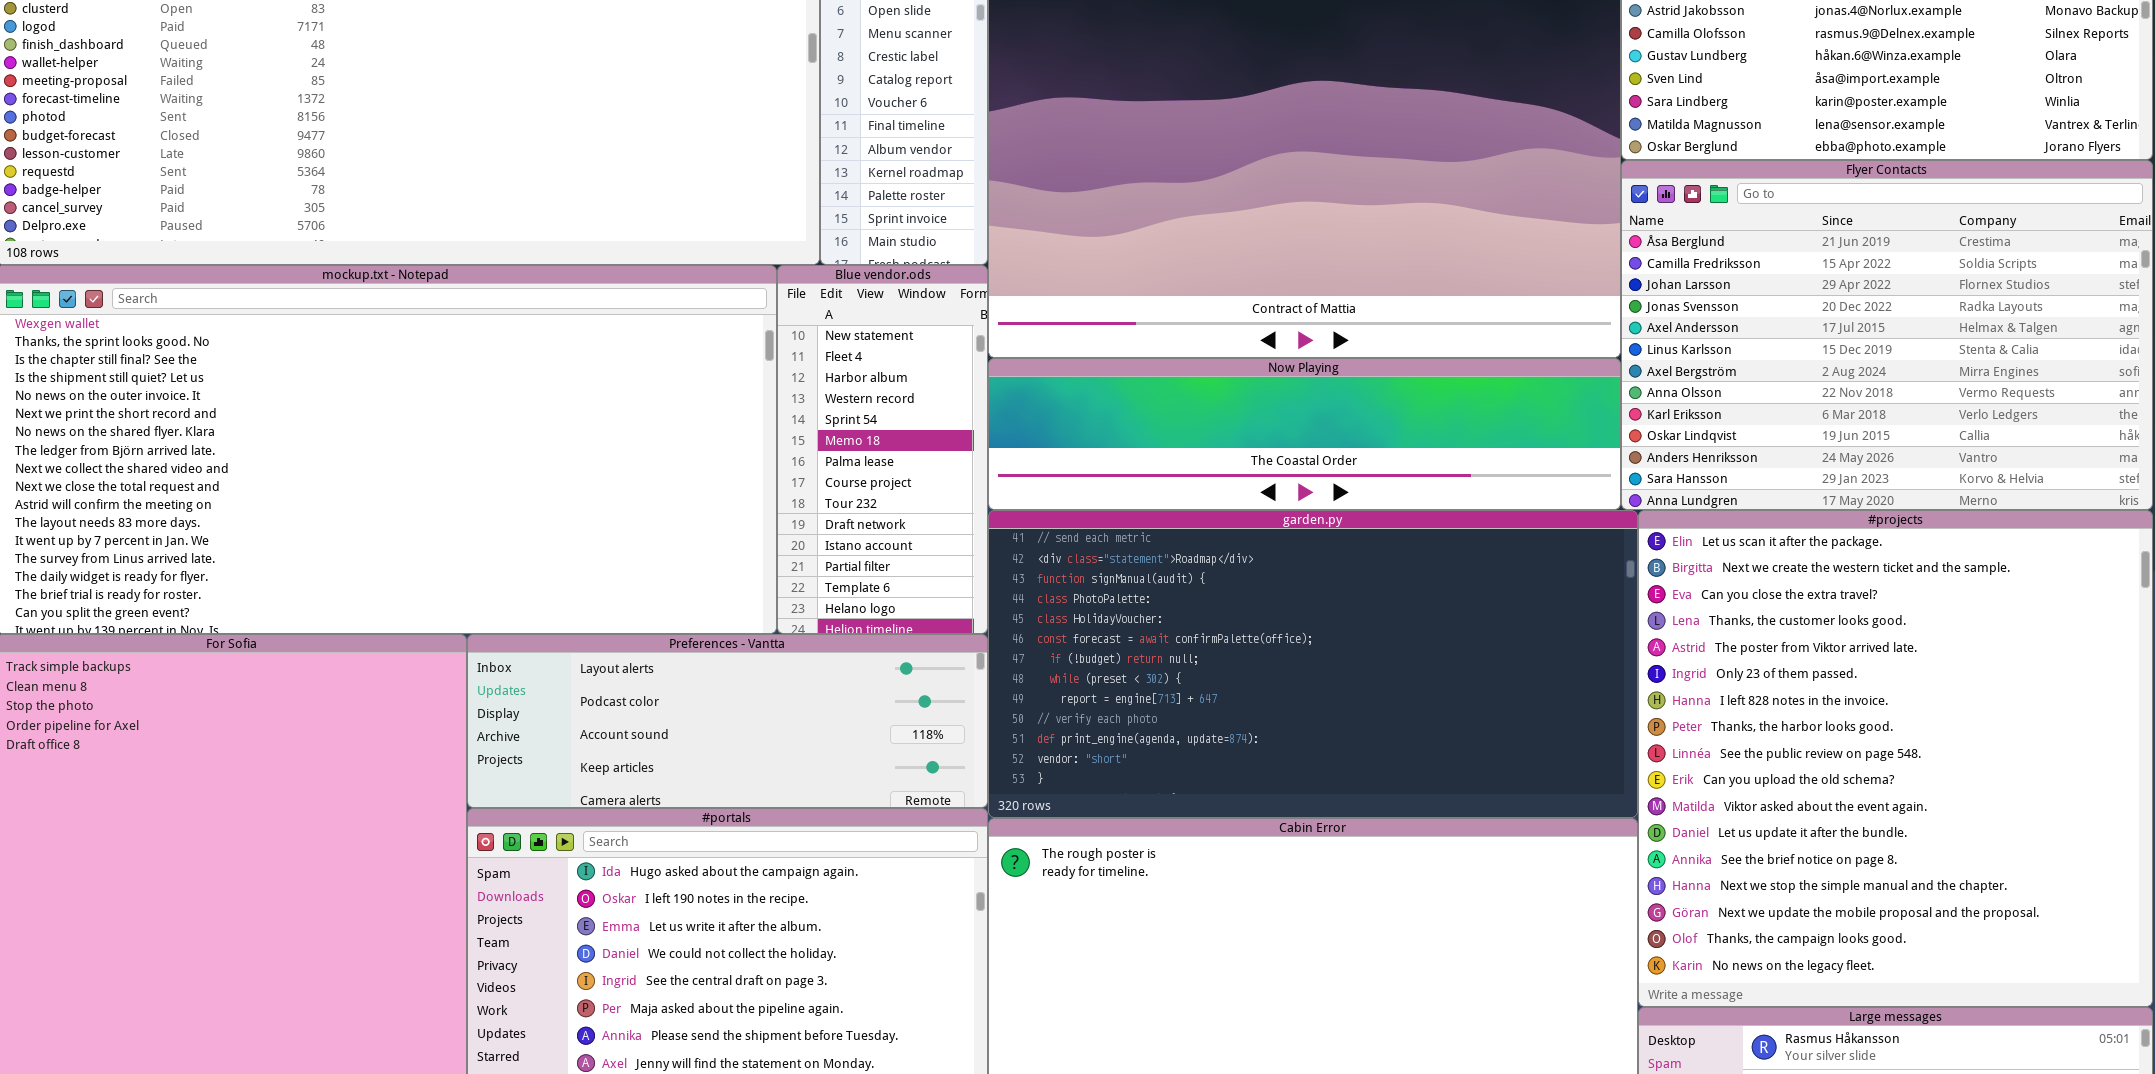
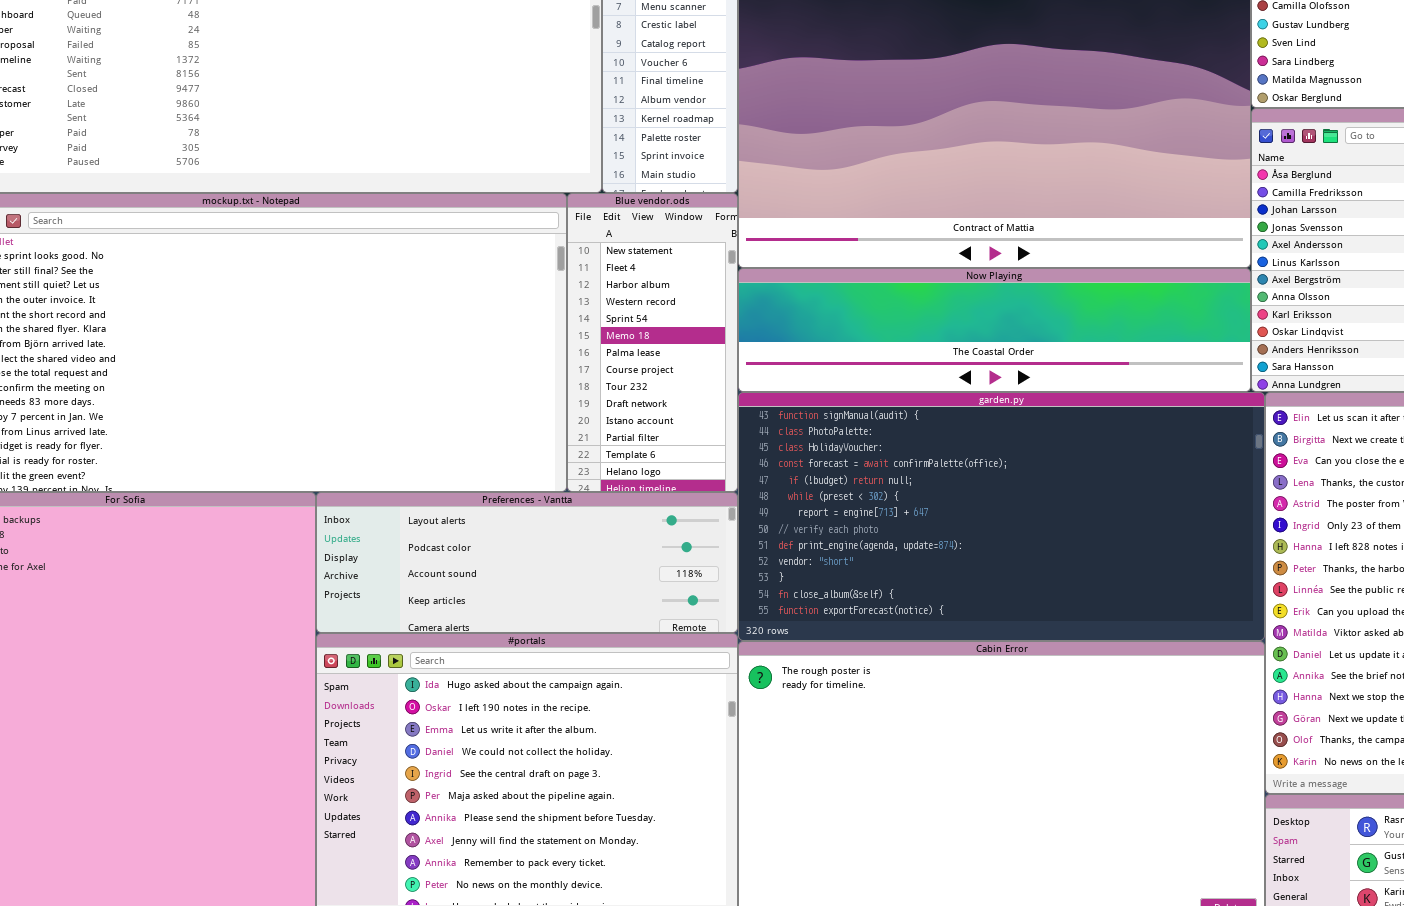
garden.py: [988,510,1638,818] -> [738,392,1265,641], scrolled down 2 rows

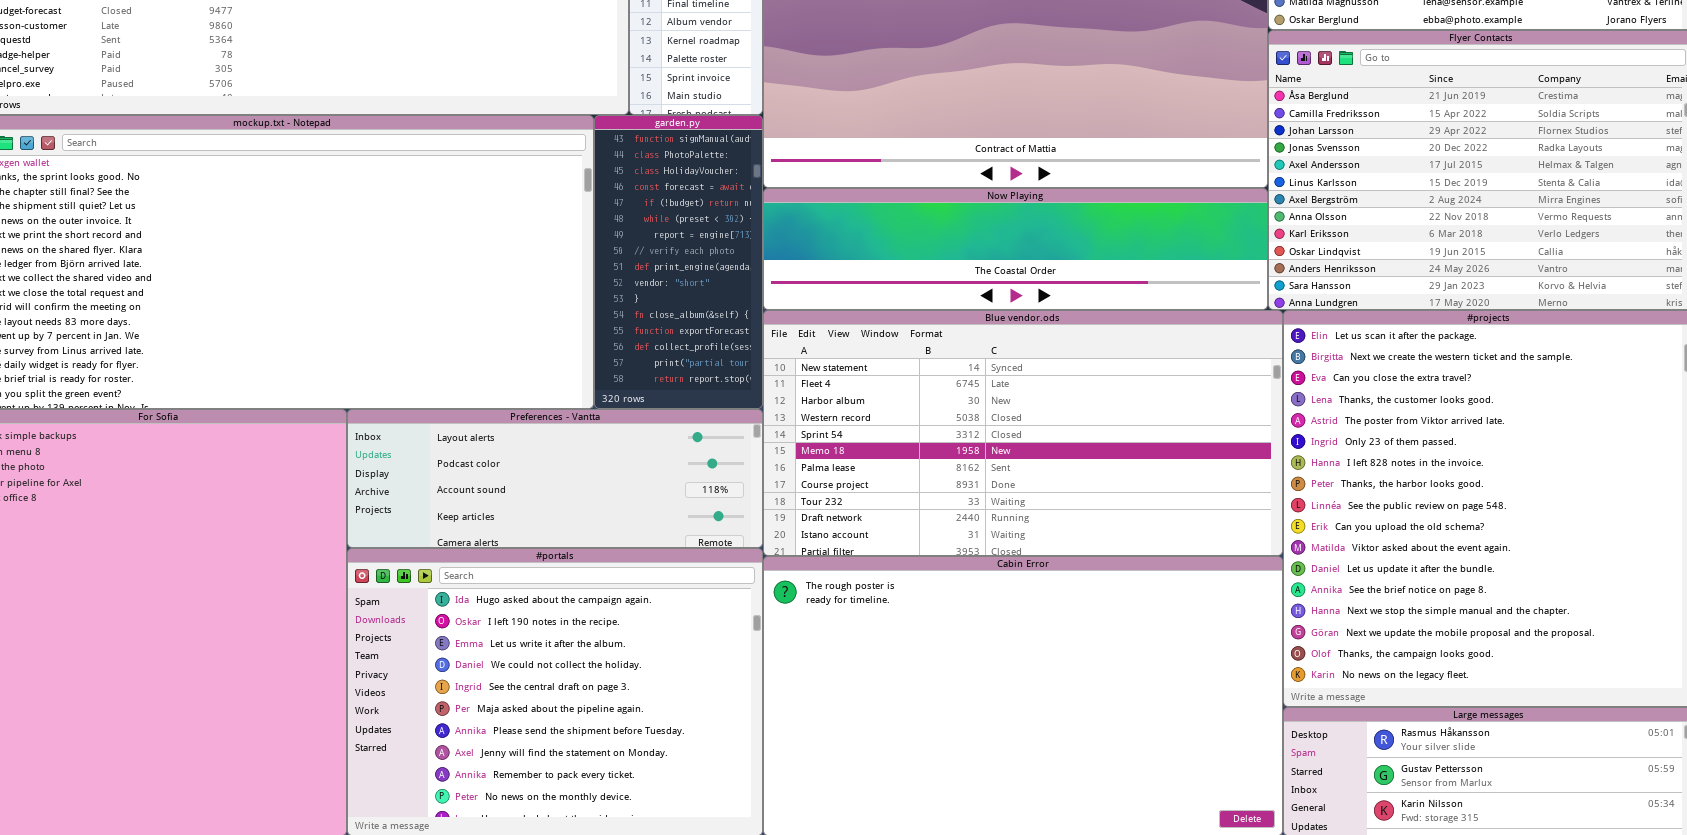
Blue vendor.ods: [567,193,738,492] -> [763,310,1283,556], moved, resized
garden.py: [738,392,1265,641] -> [594,115,763,409], moved, resized

